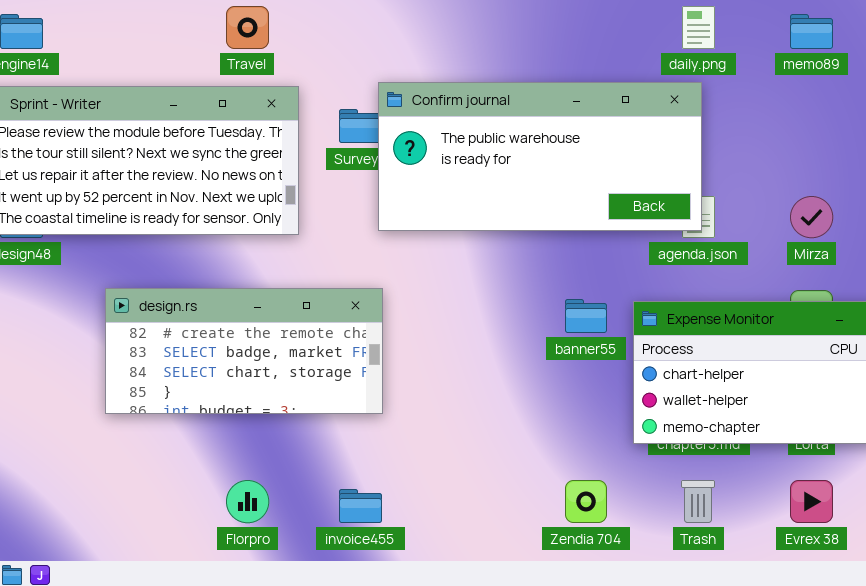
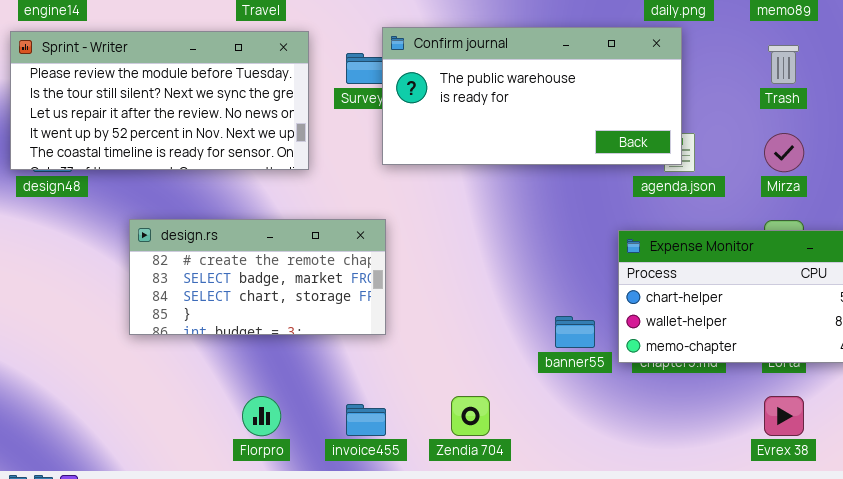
banner55: [565,299,607,333] -> [555,316,595,348], moved
Zendia 704: [565,480,607,523] -> [451,396,490,436], moved
Trash: [681,480,715,523] -> [768,45,799,84], moved

